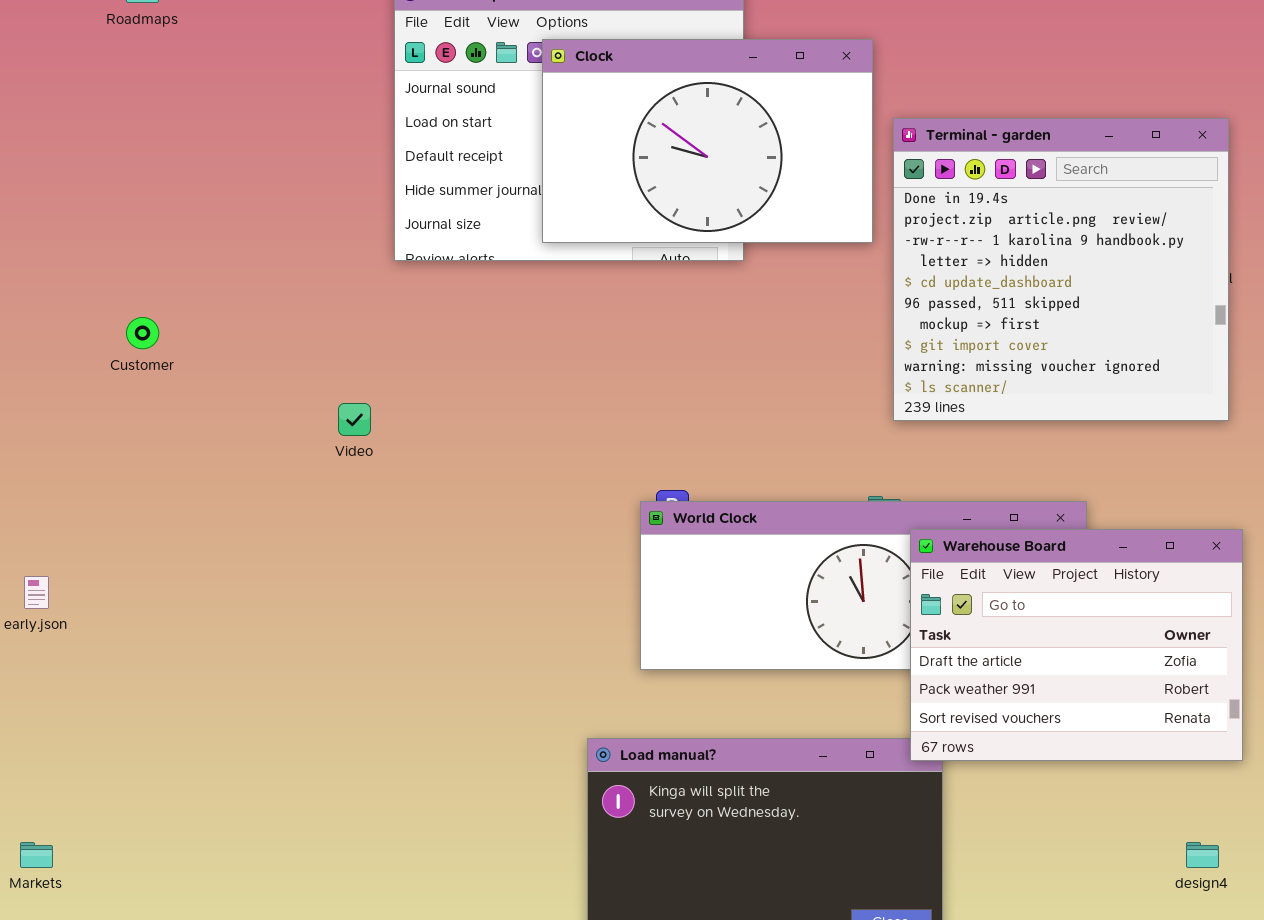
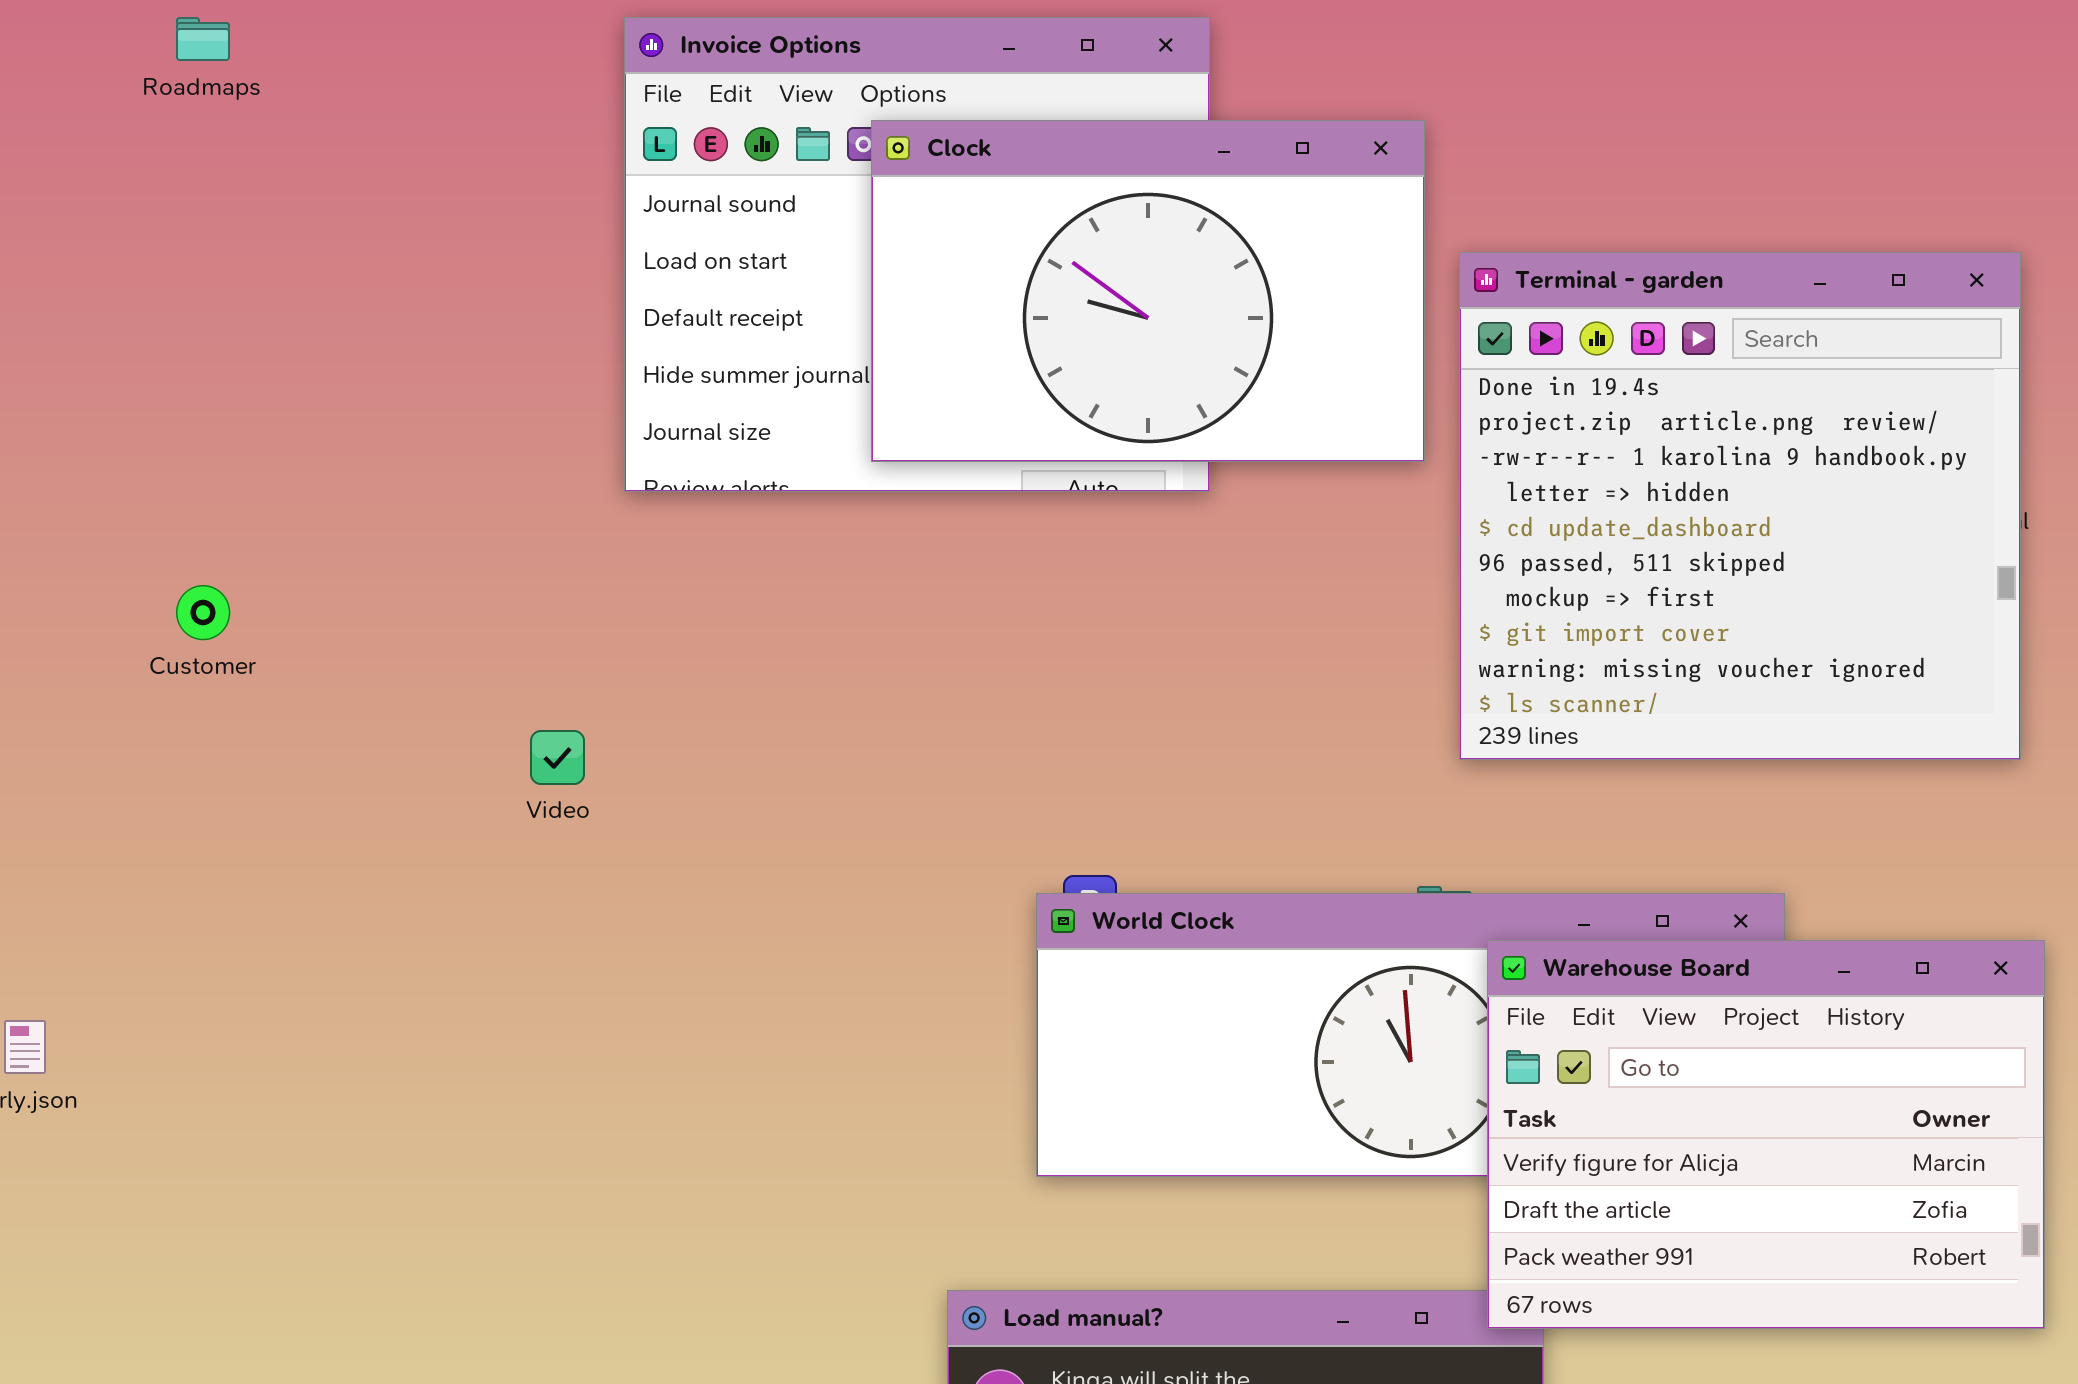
Warehouse Board: [910,529,1243,761] -> [1487,940,2045,1329], scrolled up 1 row

